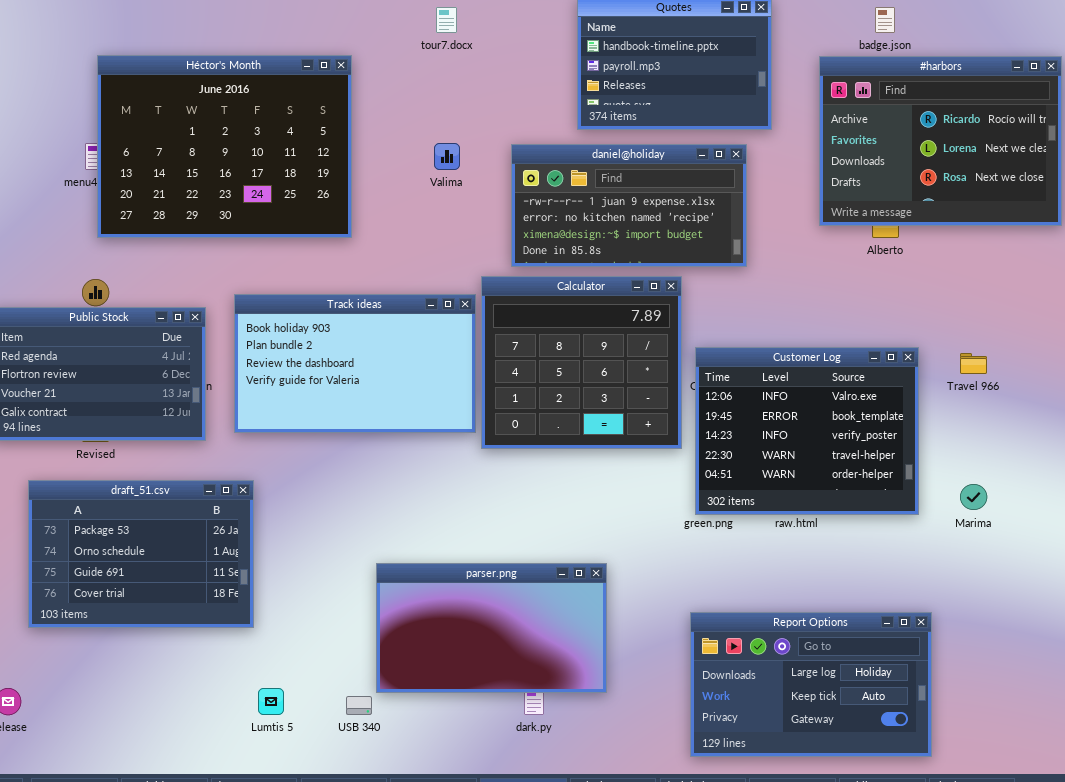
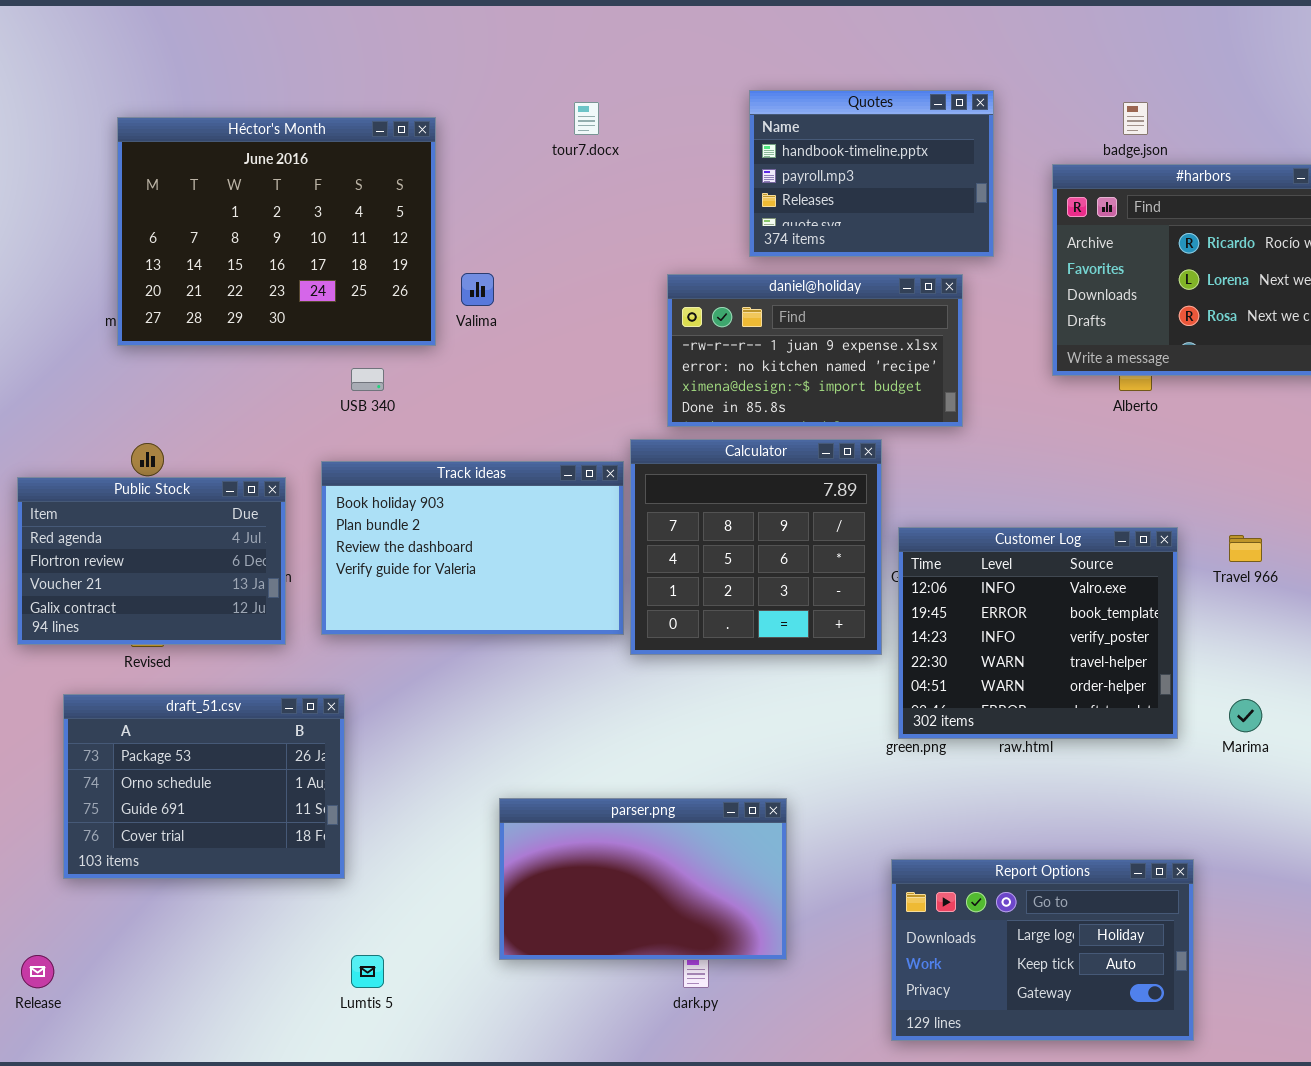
Héctor's Month: [97,55,352,238] -> [117,117,436,346], moved
Valima: [434,143,460,170] -> [461,273,494,306], moved
USB 340: [346,696,372,715] -> [351,368,384,391], moved

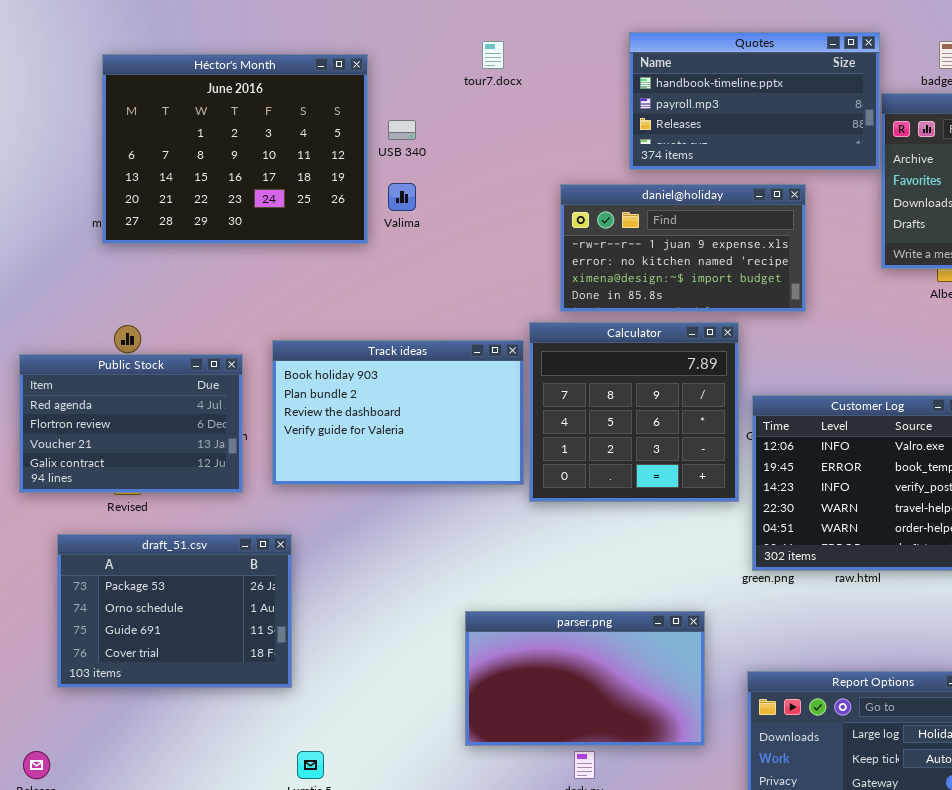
Quotes: [749,90,994,257] -> [629,32,880,170], resized
USB 340: [351,368,384,391] -> [388,120,416,140], moved
parser.png: [499,798,787,960] -> [465,611,705,746], moved

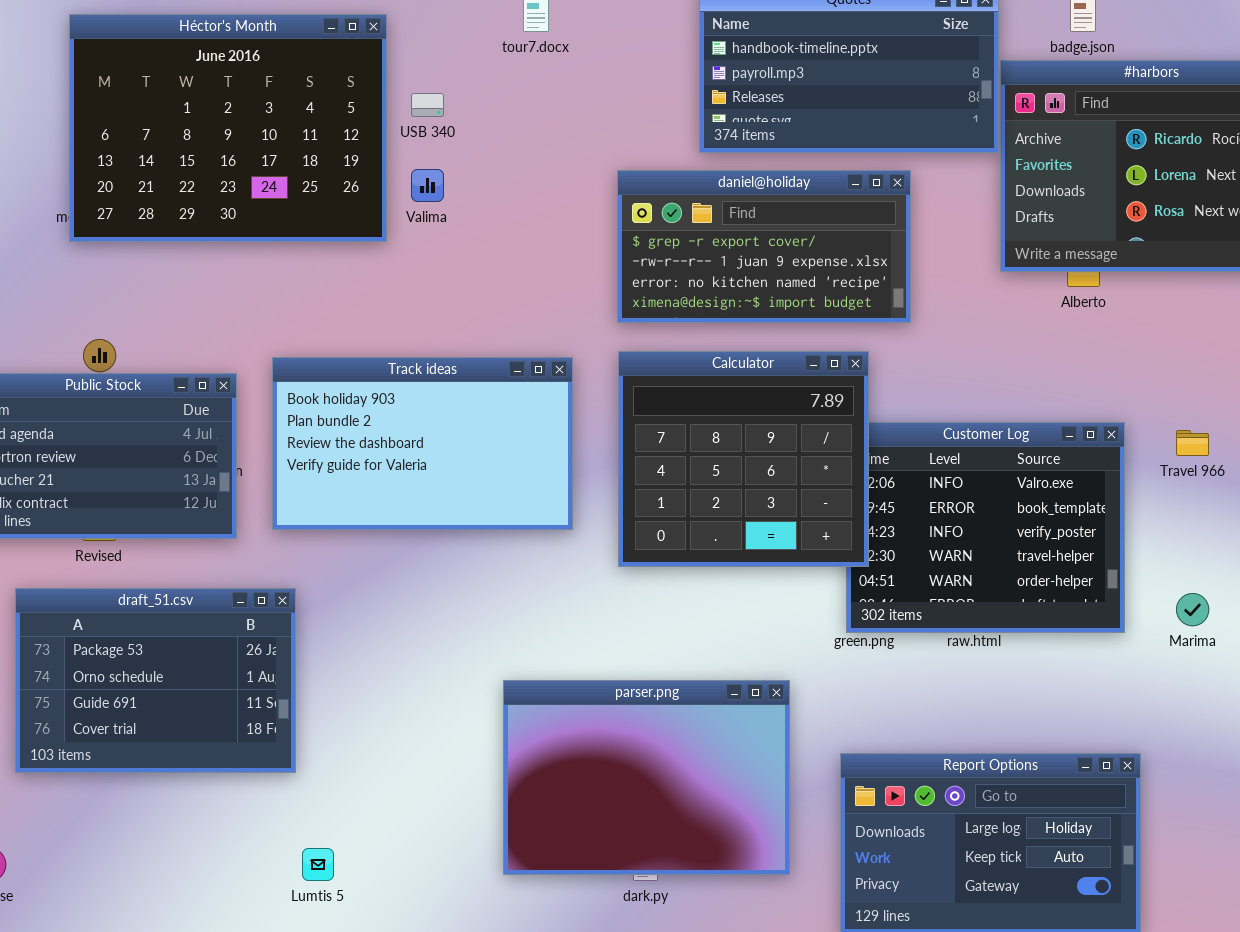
daniel@holiday: [560,184,806,312] -> [617,170,911,323], scrolled up 1 row
Calculator: [529,322,739,502] -> [618,351,869,567], moved
parser.png: [465,611,705,746] -> [503,680,790,875], resized

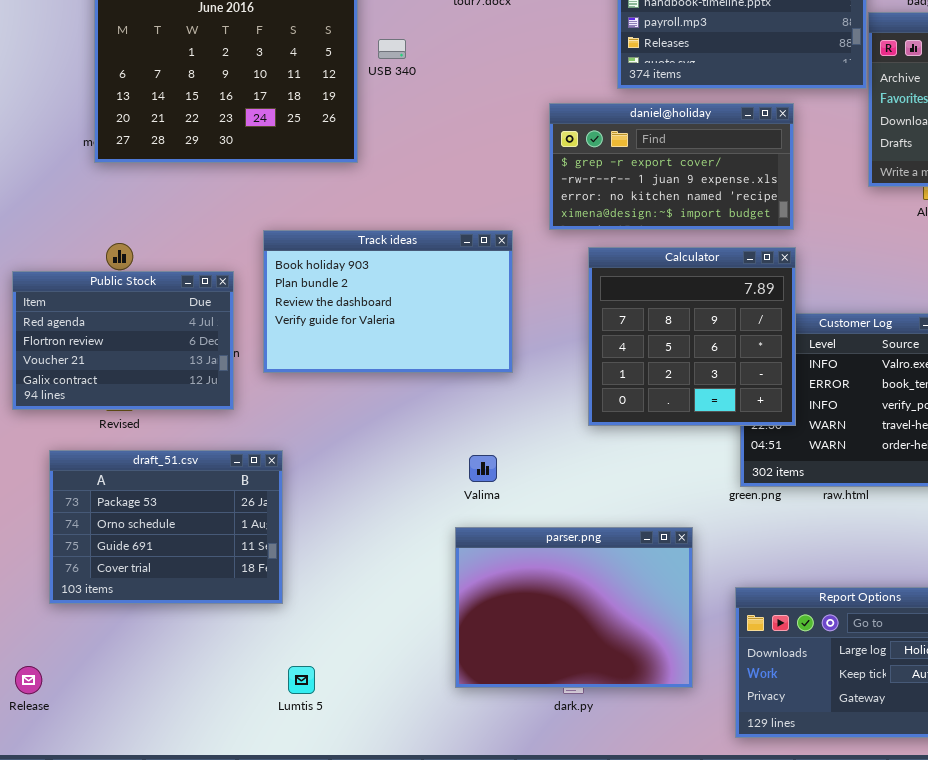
Valima: [411,169,444,202] -> [469,455,497,482], moved
Calculator: [618,351,869,567] -> [588,247,796,426], moved
Track ideas: [272,357,573,530] -> [263,230,513,373], moved

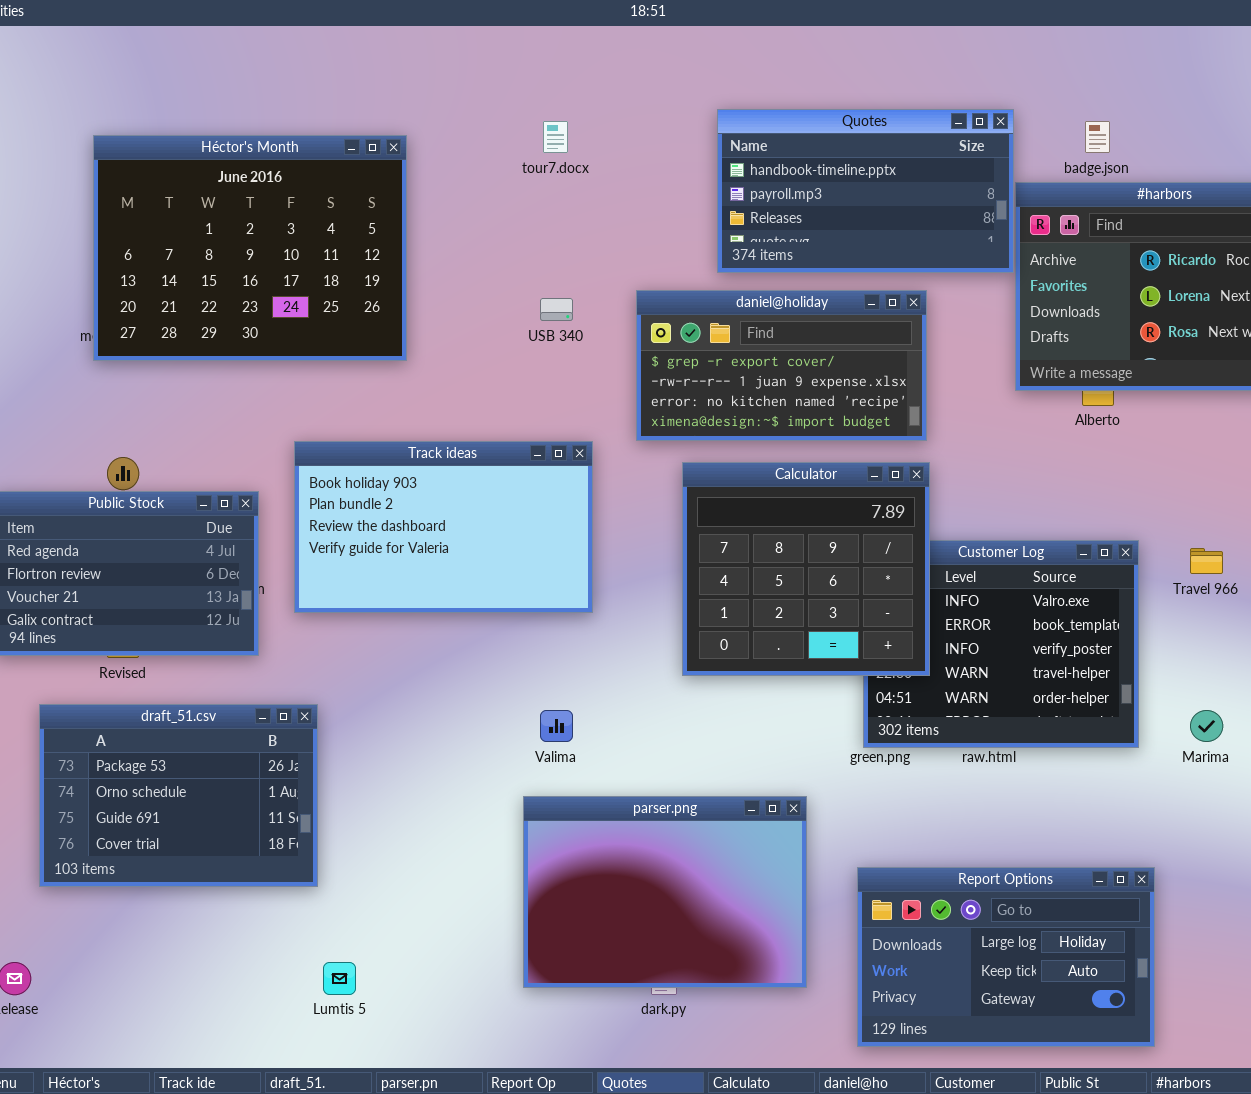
USB 340: [378,39,406,59] -> [540,298,573,321], moved

